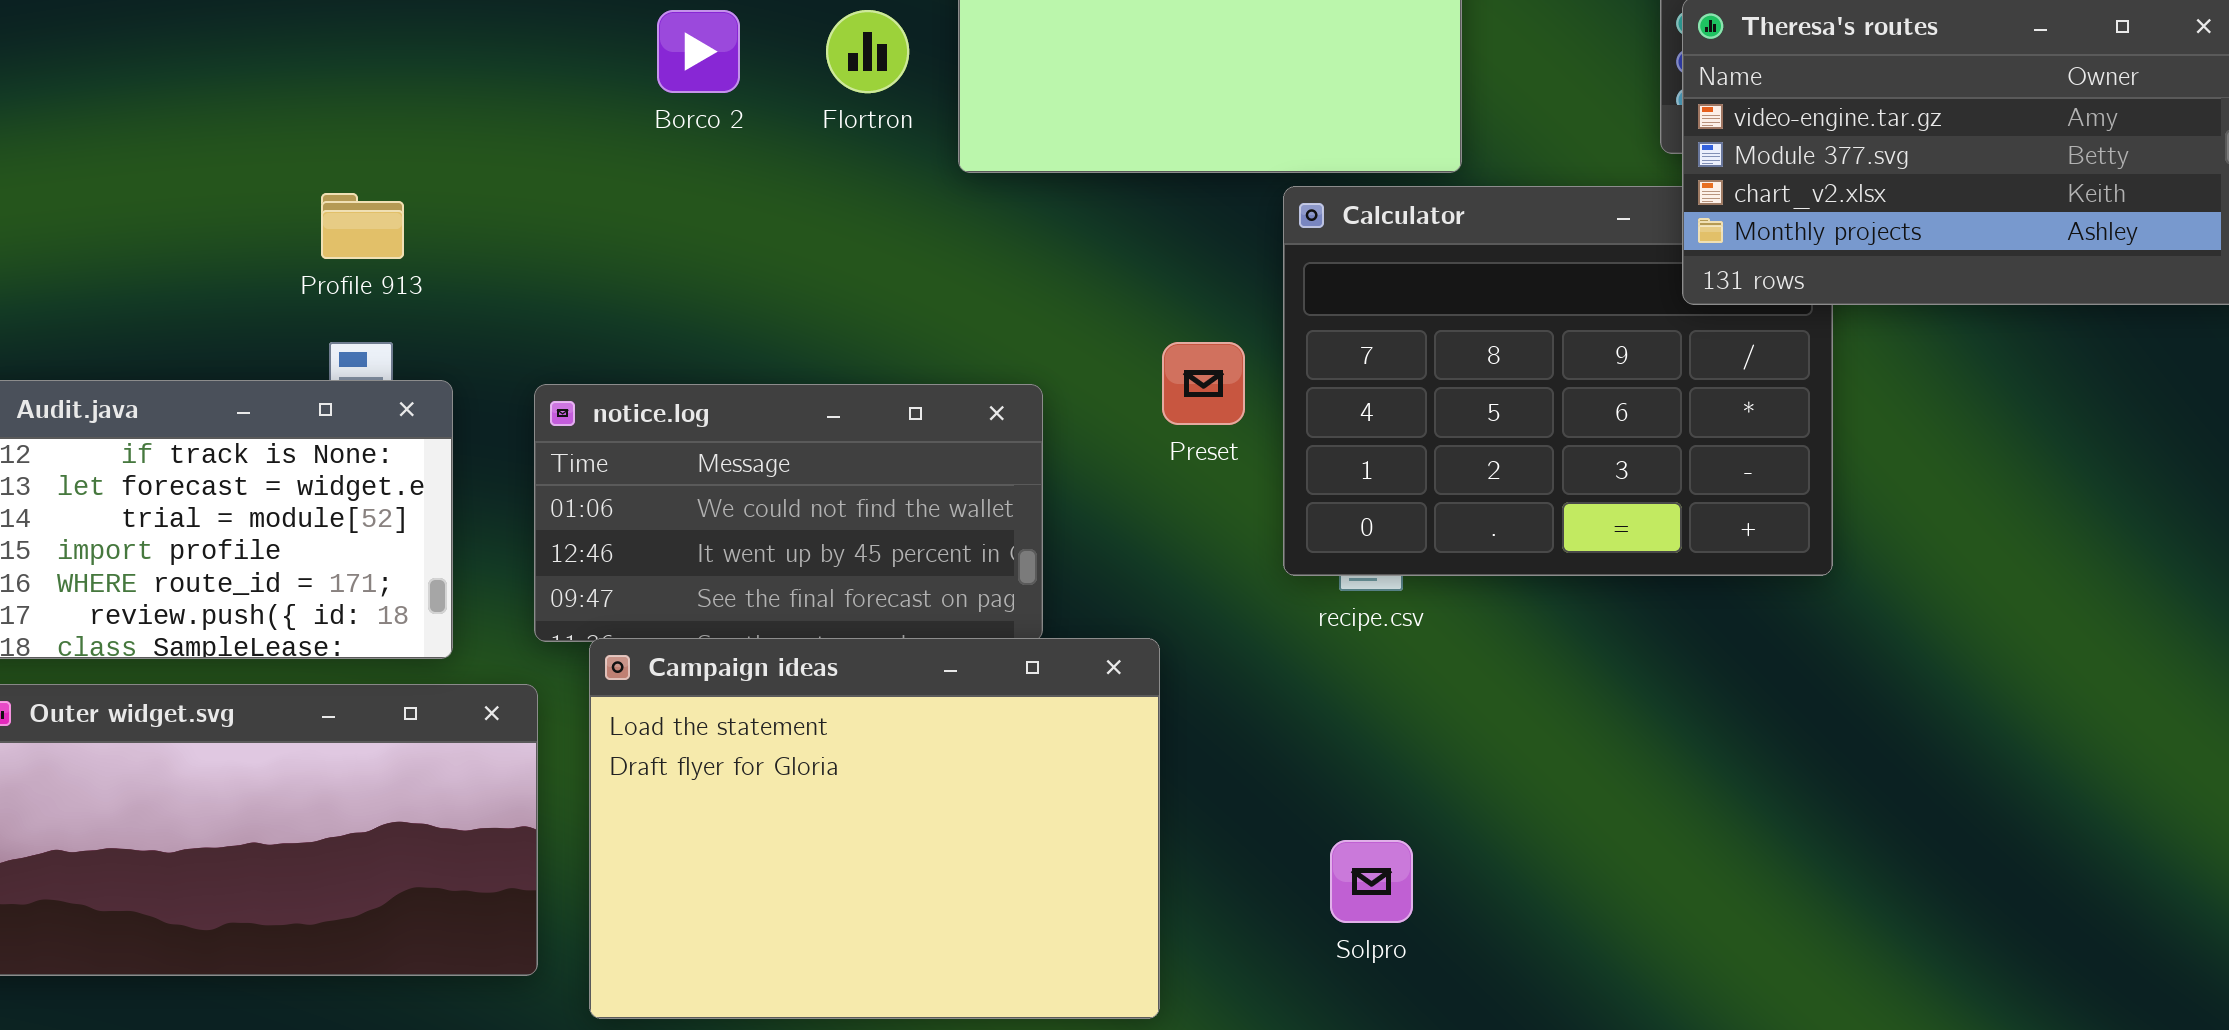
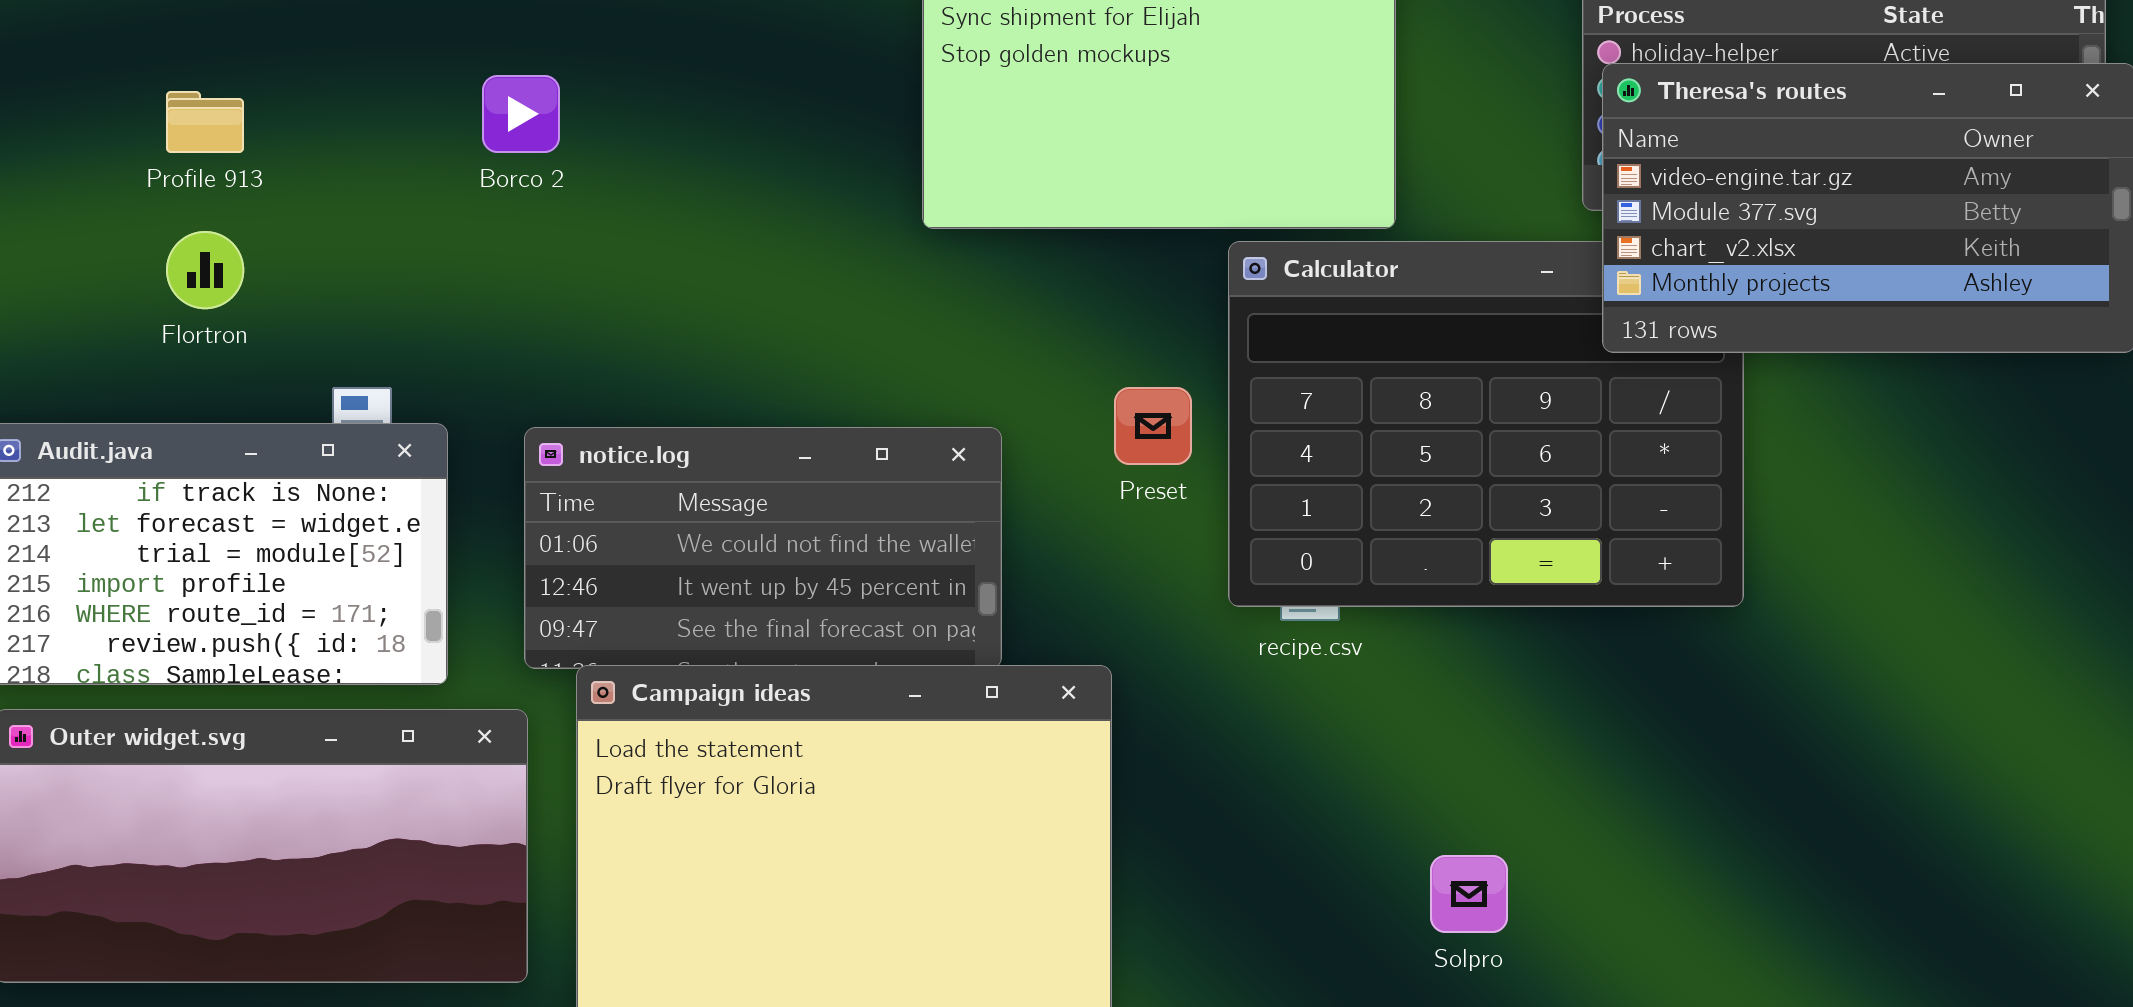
Borco 2: [657,10,740,93] -> [482,75,560,153], moved
Flortron: [826,10,909,93] -> [166,231,244,309], moved
Profile 913: [321,193,404,259] -> [166,91,244,153], moved
Solpro: [1330,840,1413,923] -> [1430,855,1508,933], moved

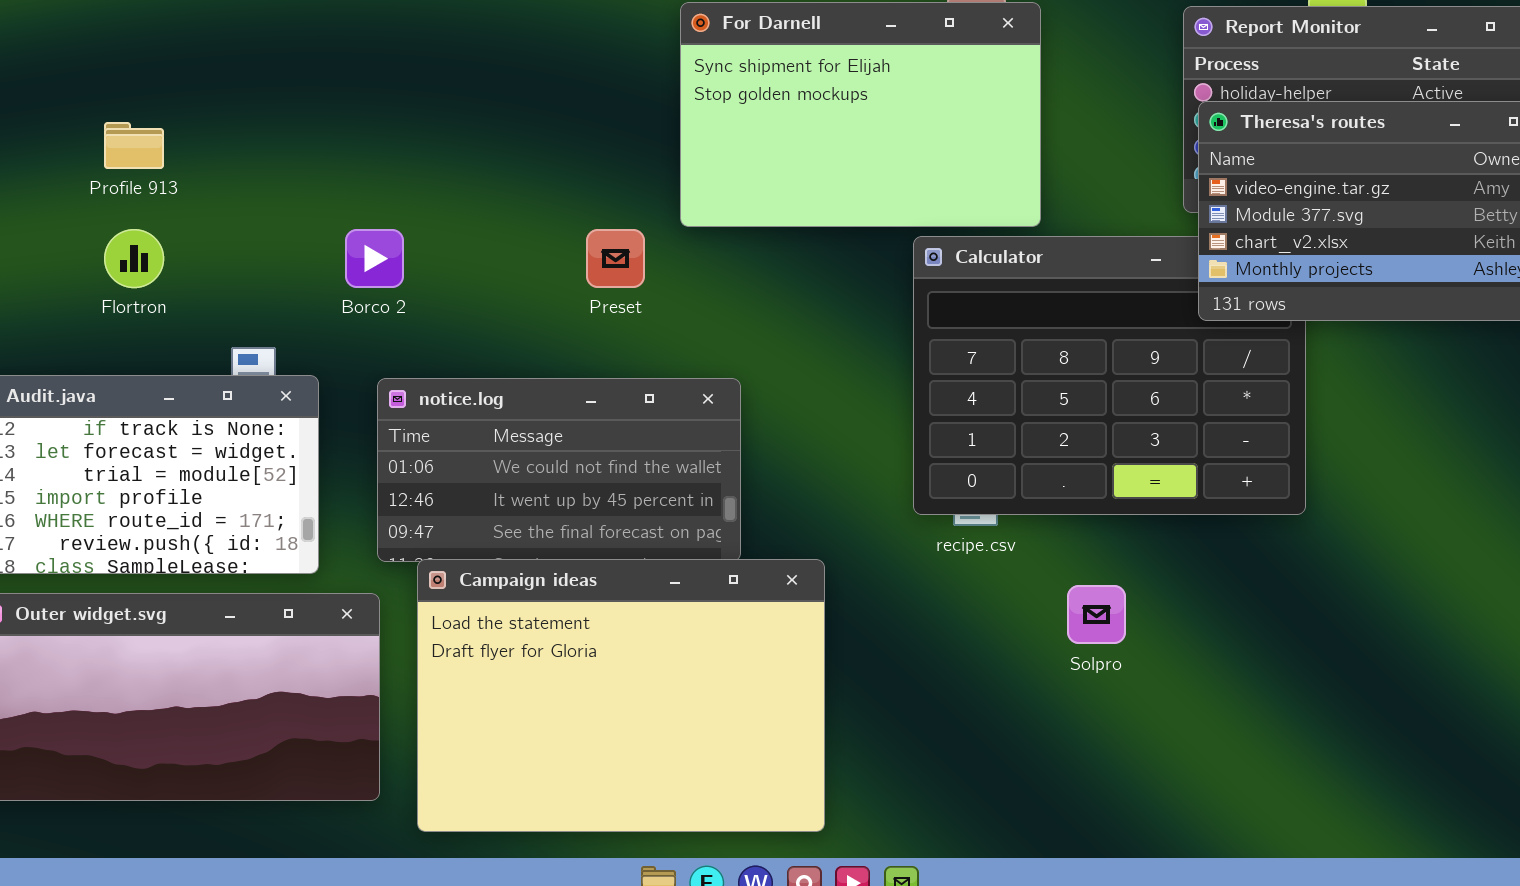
Borco 2: [482,75,560,153] -> [345,229,404,288], moved
Preset: [1114,387,1192,465] -> [586,229,645,288], moved
Solpro: [1430,855,1508,933] -> [1067,585,1126,644], moved

